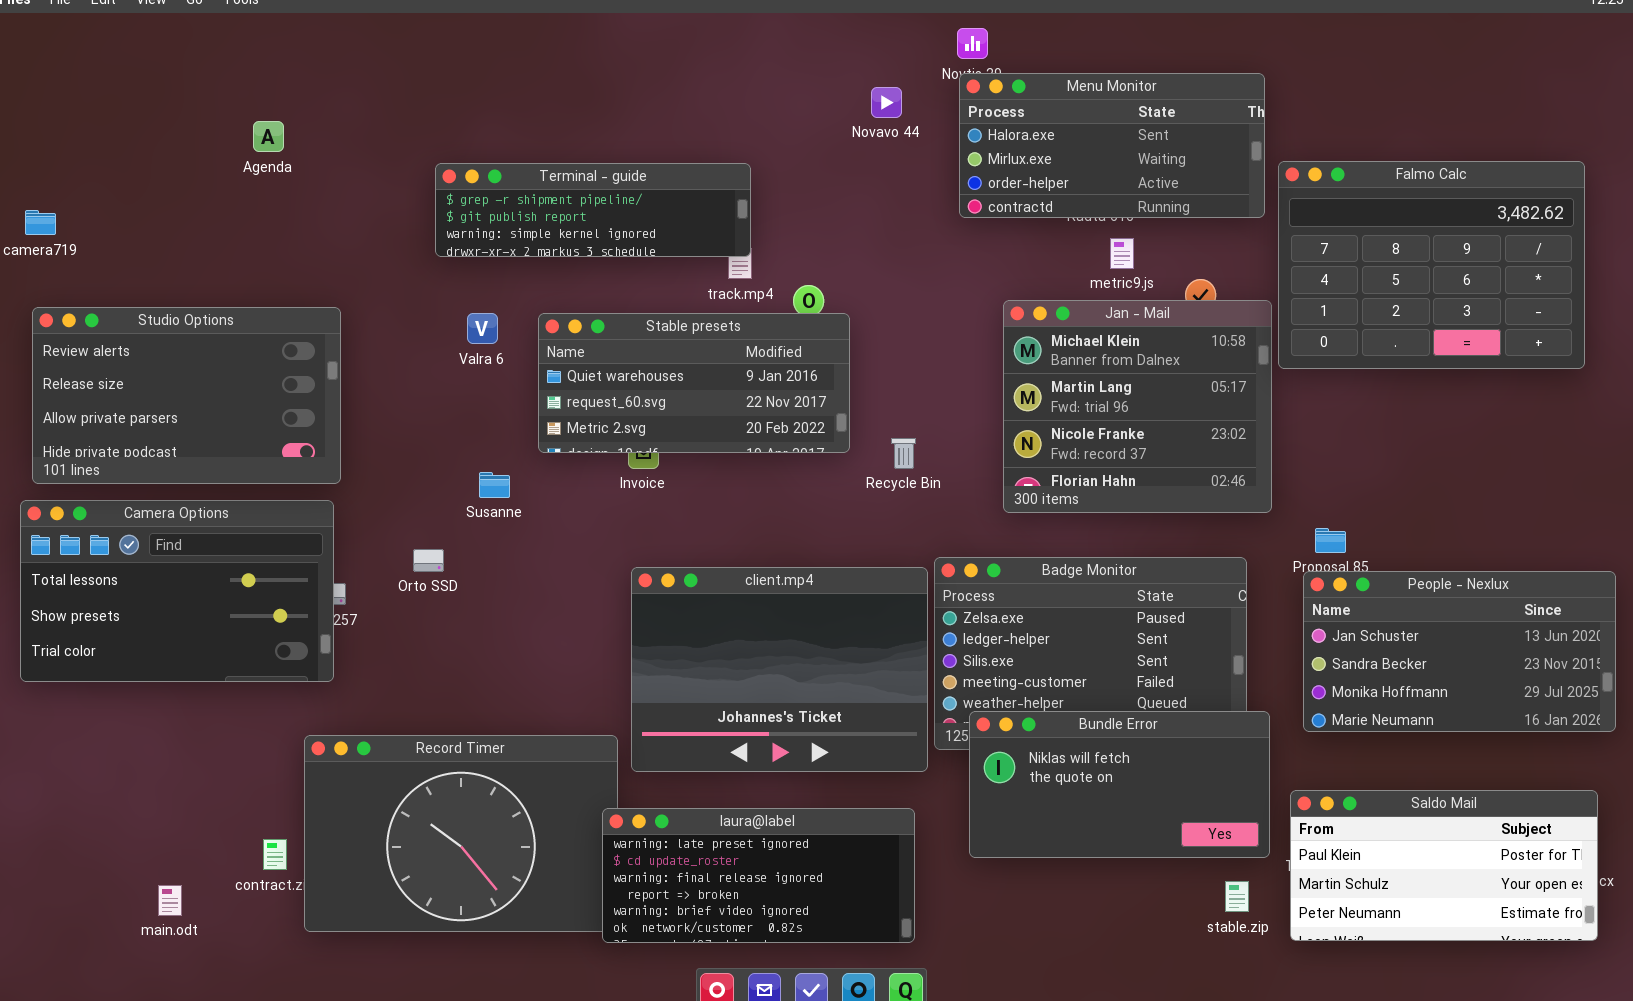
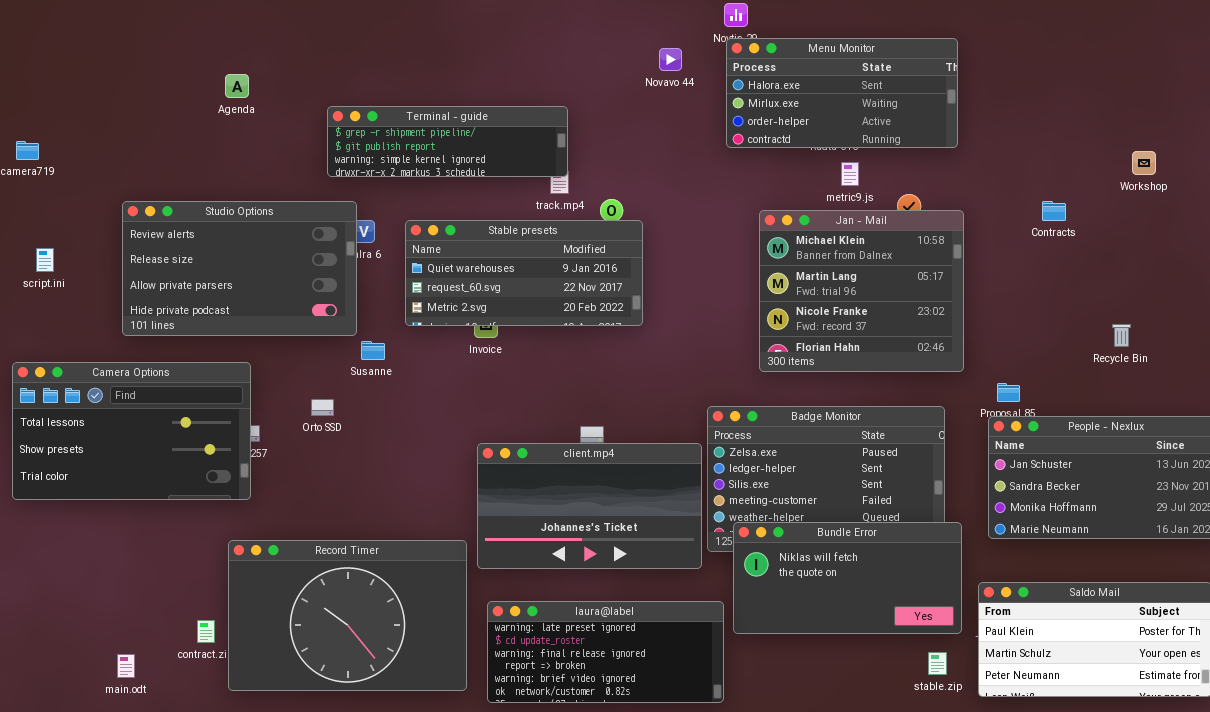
Agenda: [253,121,284,152] -> [225,74,249,98], moved
Falmo Calc: [1278,161,1585,369] -> none, closed
Studio Options: [32,307,341,484] -> [122,201,357,336], moved
Recycle Bin: [891,438,916,469] -> [1112,324,1131,347], moved
client.mp4: [631,567,928,772] -> [477,443,702,569], resized
laura@label: [602,808,915,943] -> [487,601,724,703], moved

